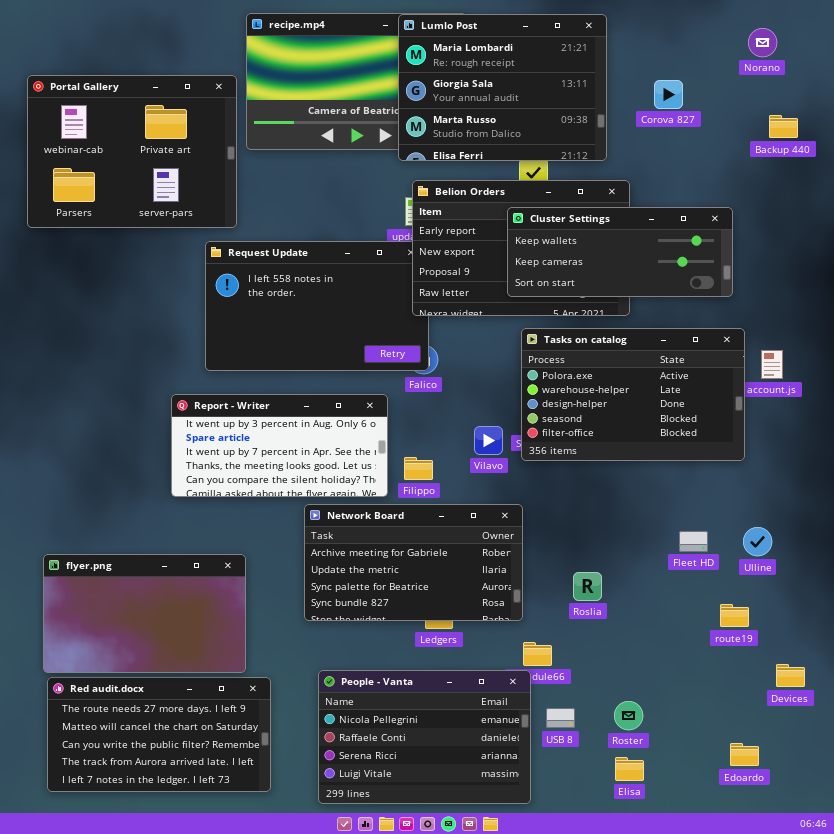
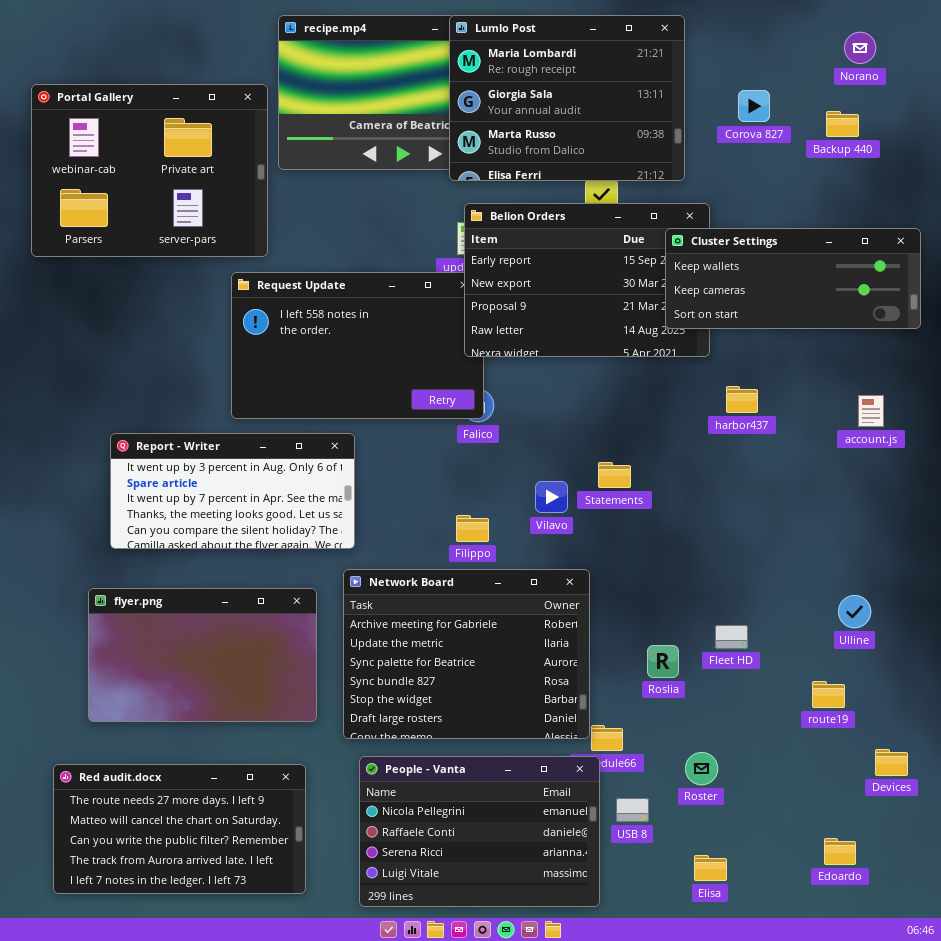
Backup 440: [769,115,798,138] -> [826,111,859,137], moved
Cluster Settings: [507,207,733,297] -> [665,228,921,329], moved
Tasks on catalog: [521,328,745,461] -> none, closed
Report - Writer: [171,394,388,497] -> [110,433,355,549], moved
Network Board: [304,504,523,621] -> [343,569,590,739], resized
Fleet HD: [679,531,708,552] -> [715,625,748,649], moved
flyer.png: [43,554,246,673] -> [88,588,317,722], moved
Roster: [614,701,643,730] -> [685,752,718,785], moved

